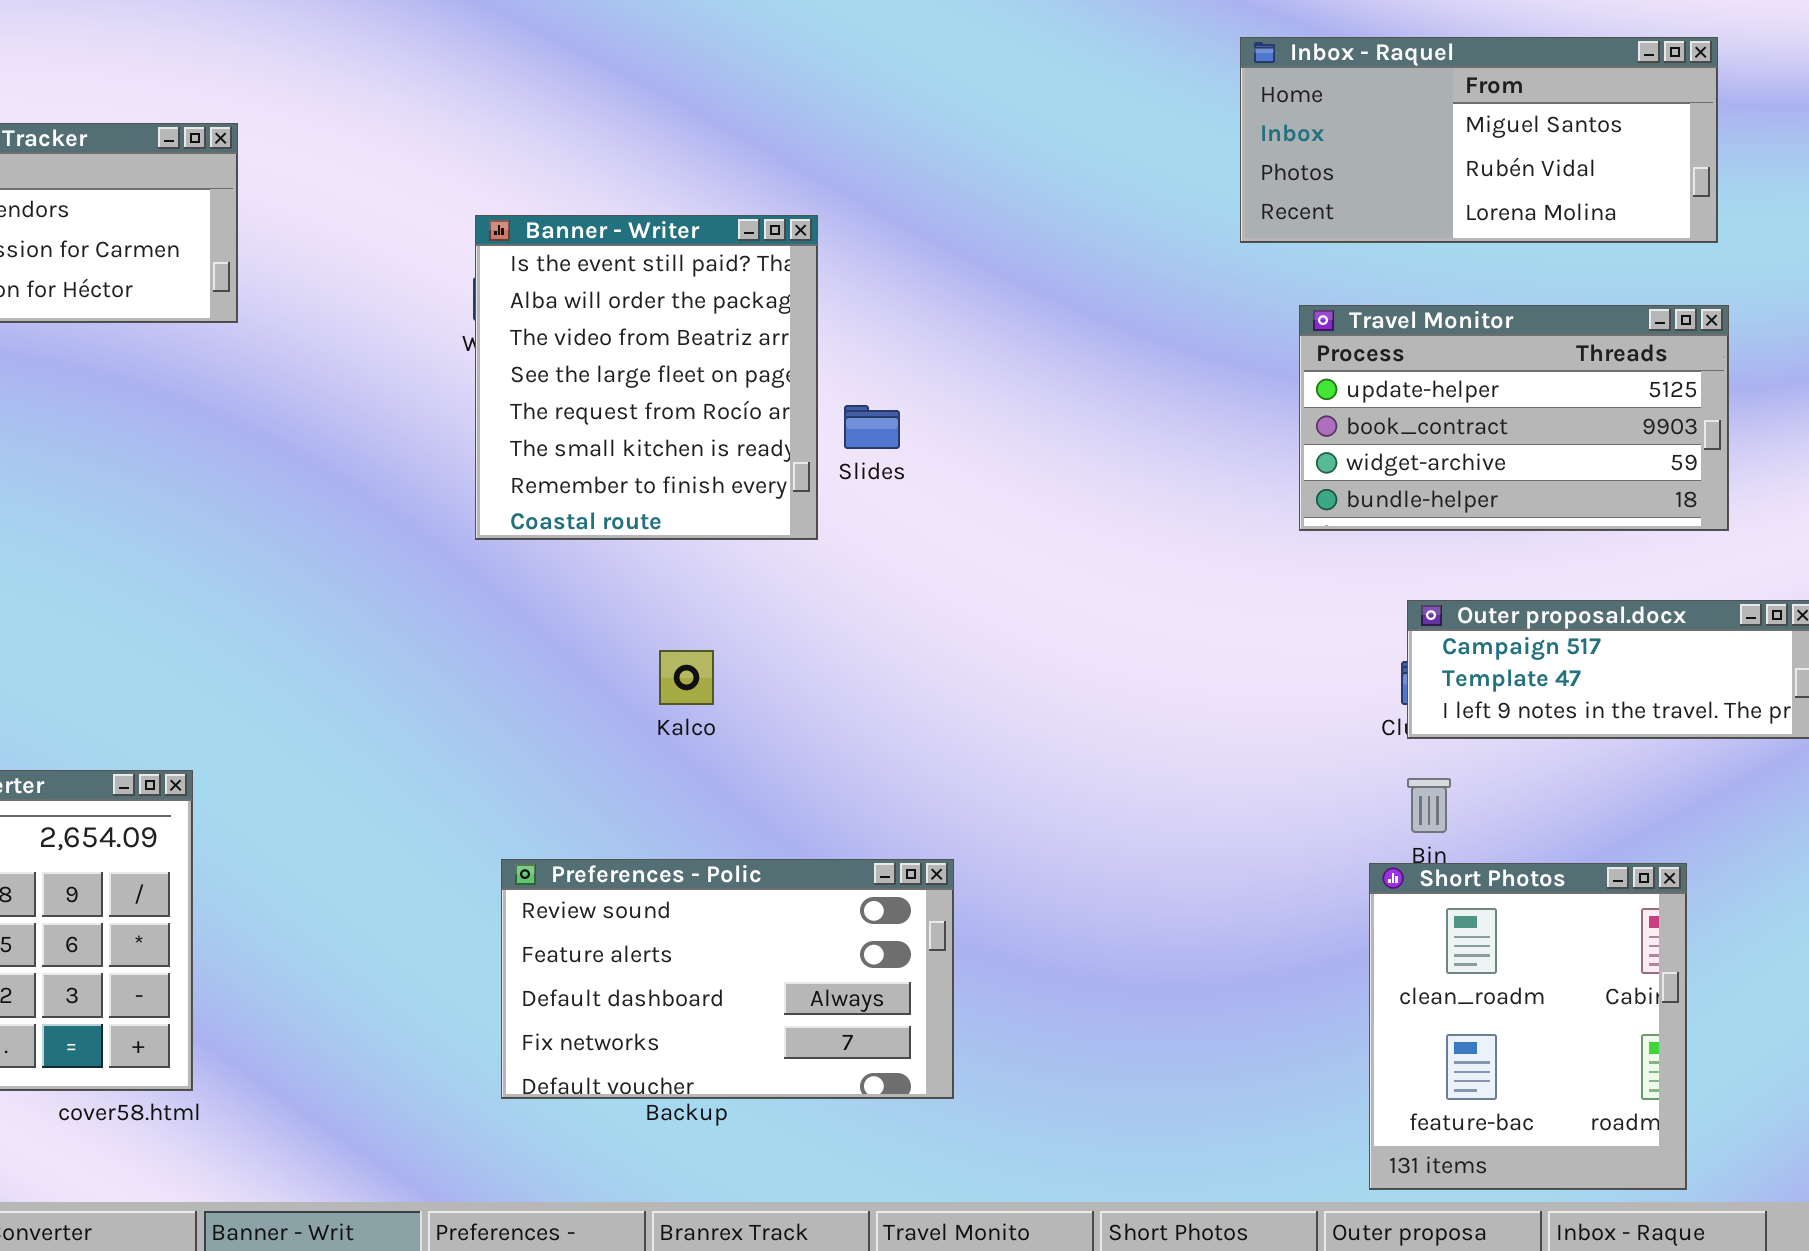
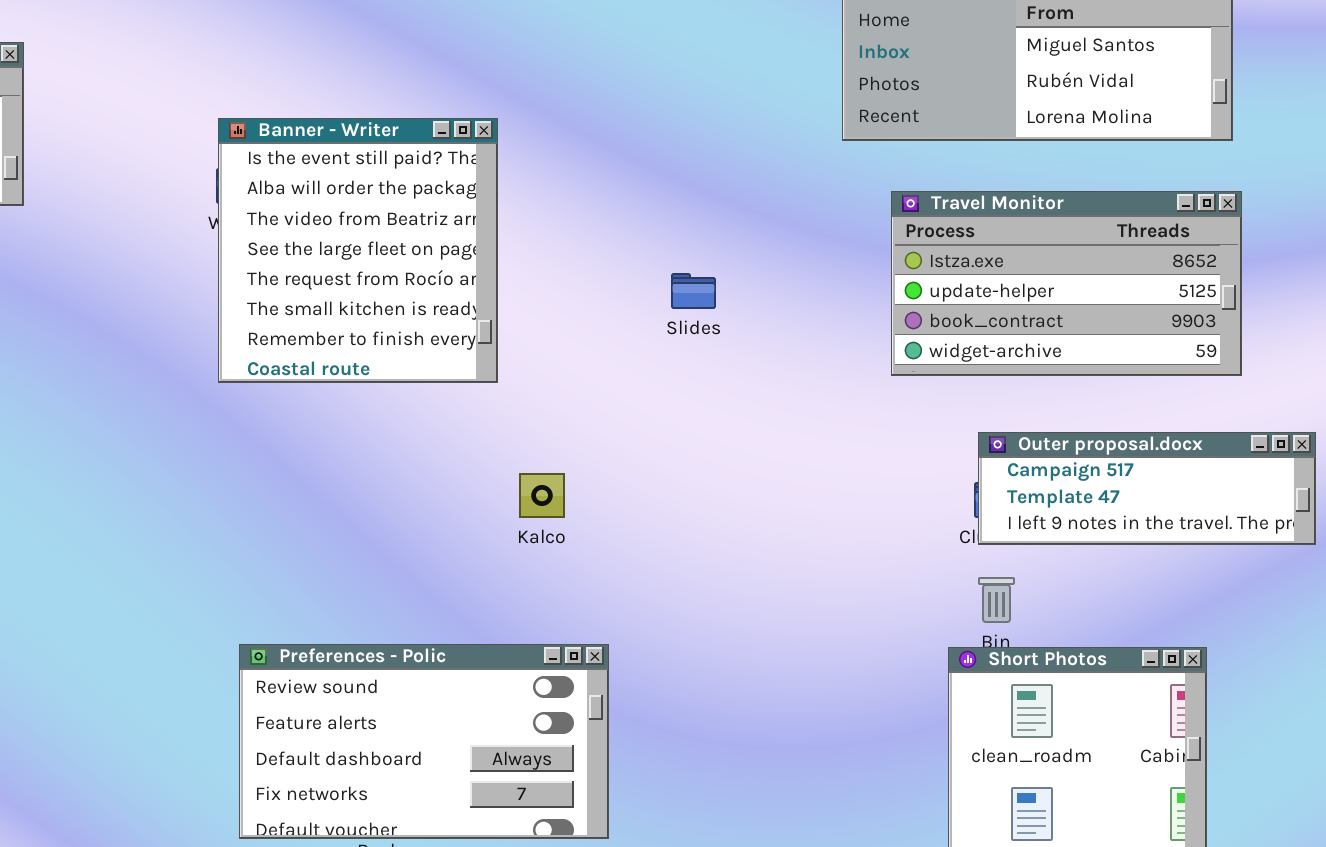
Travel Monitor: [1299,305,1729,531] -> [891,191,1242,376], scrolled up 1 row
Slides: [844,405,900,449] -> [671,273,716,309], moved
Kalco: [659,650,714,705] -> [519,473,565,518], moved

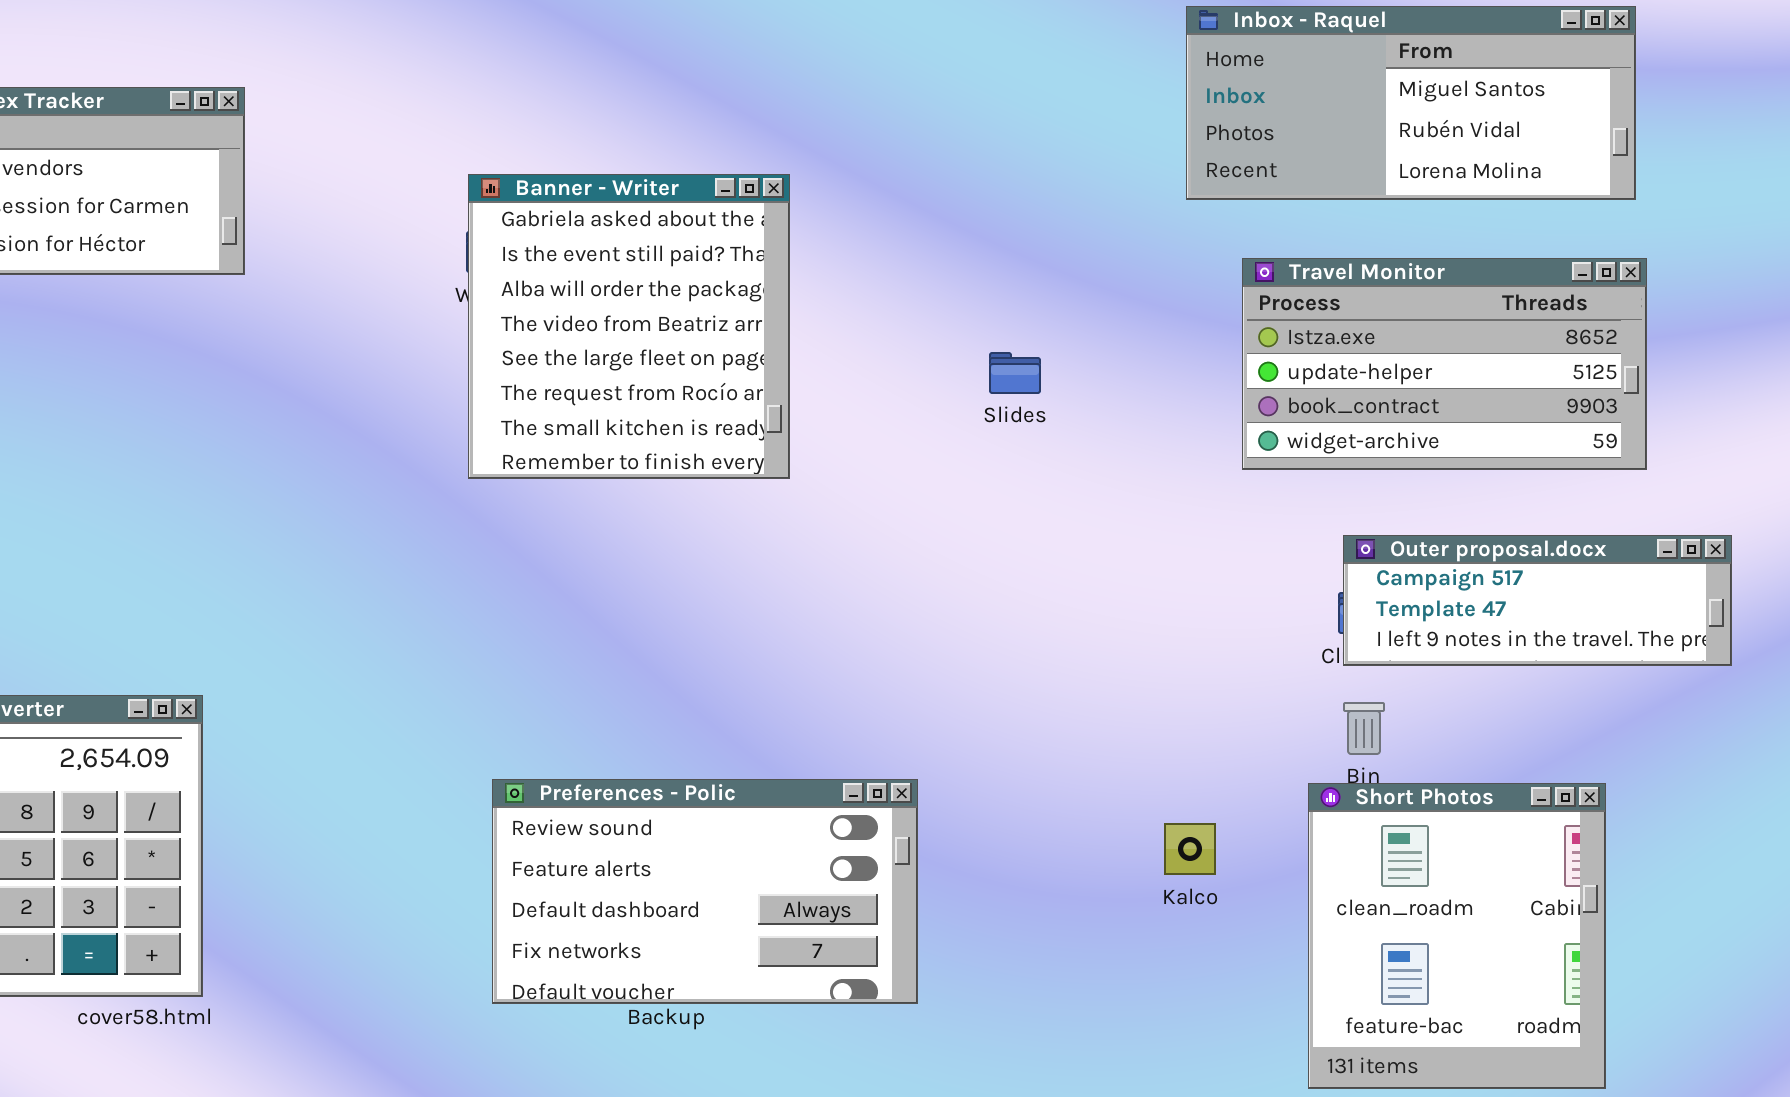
Banner - Writer: [218,118,498,383] -> [468,174,790,479], scrolled up 1 row
Kalco: [519,473,565,518] -> [1164,823,1216,875], moved

